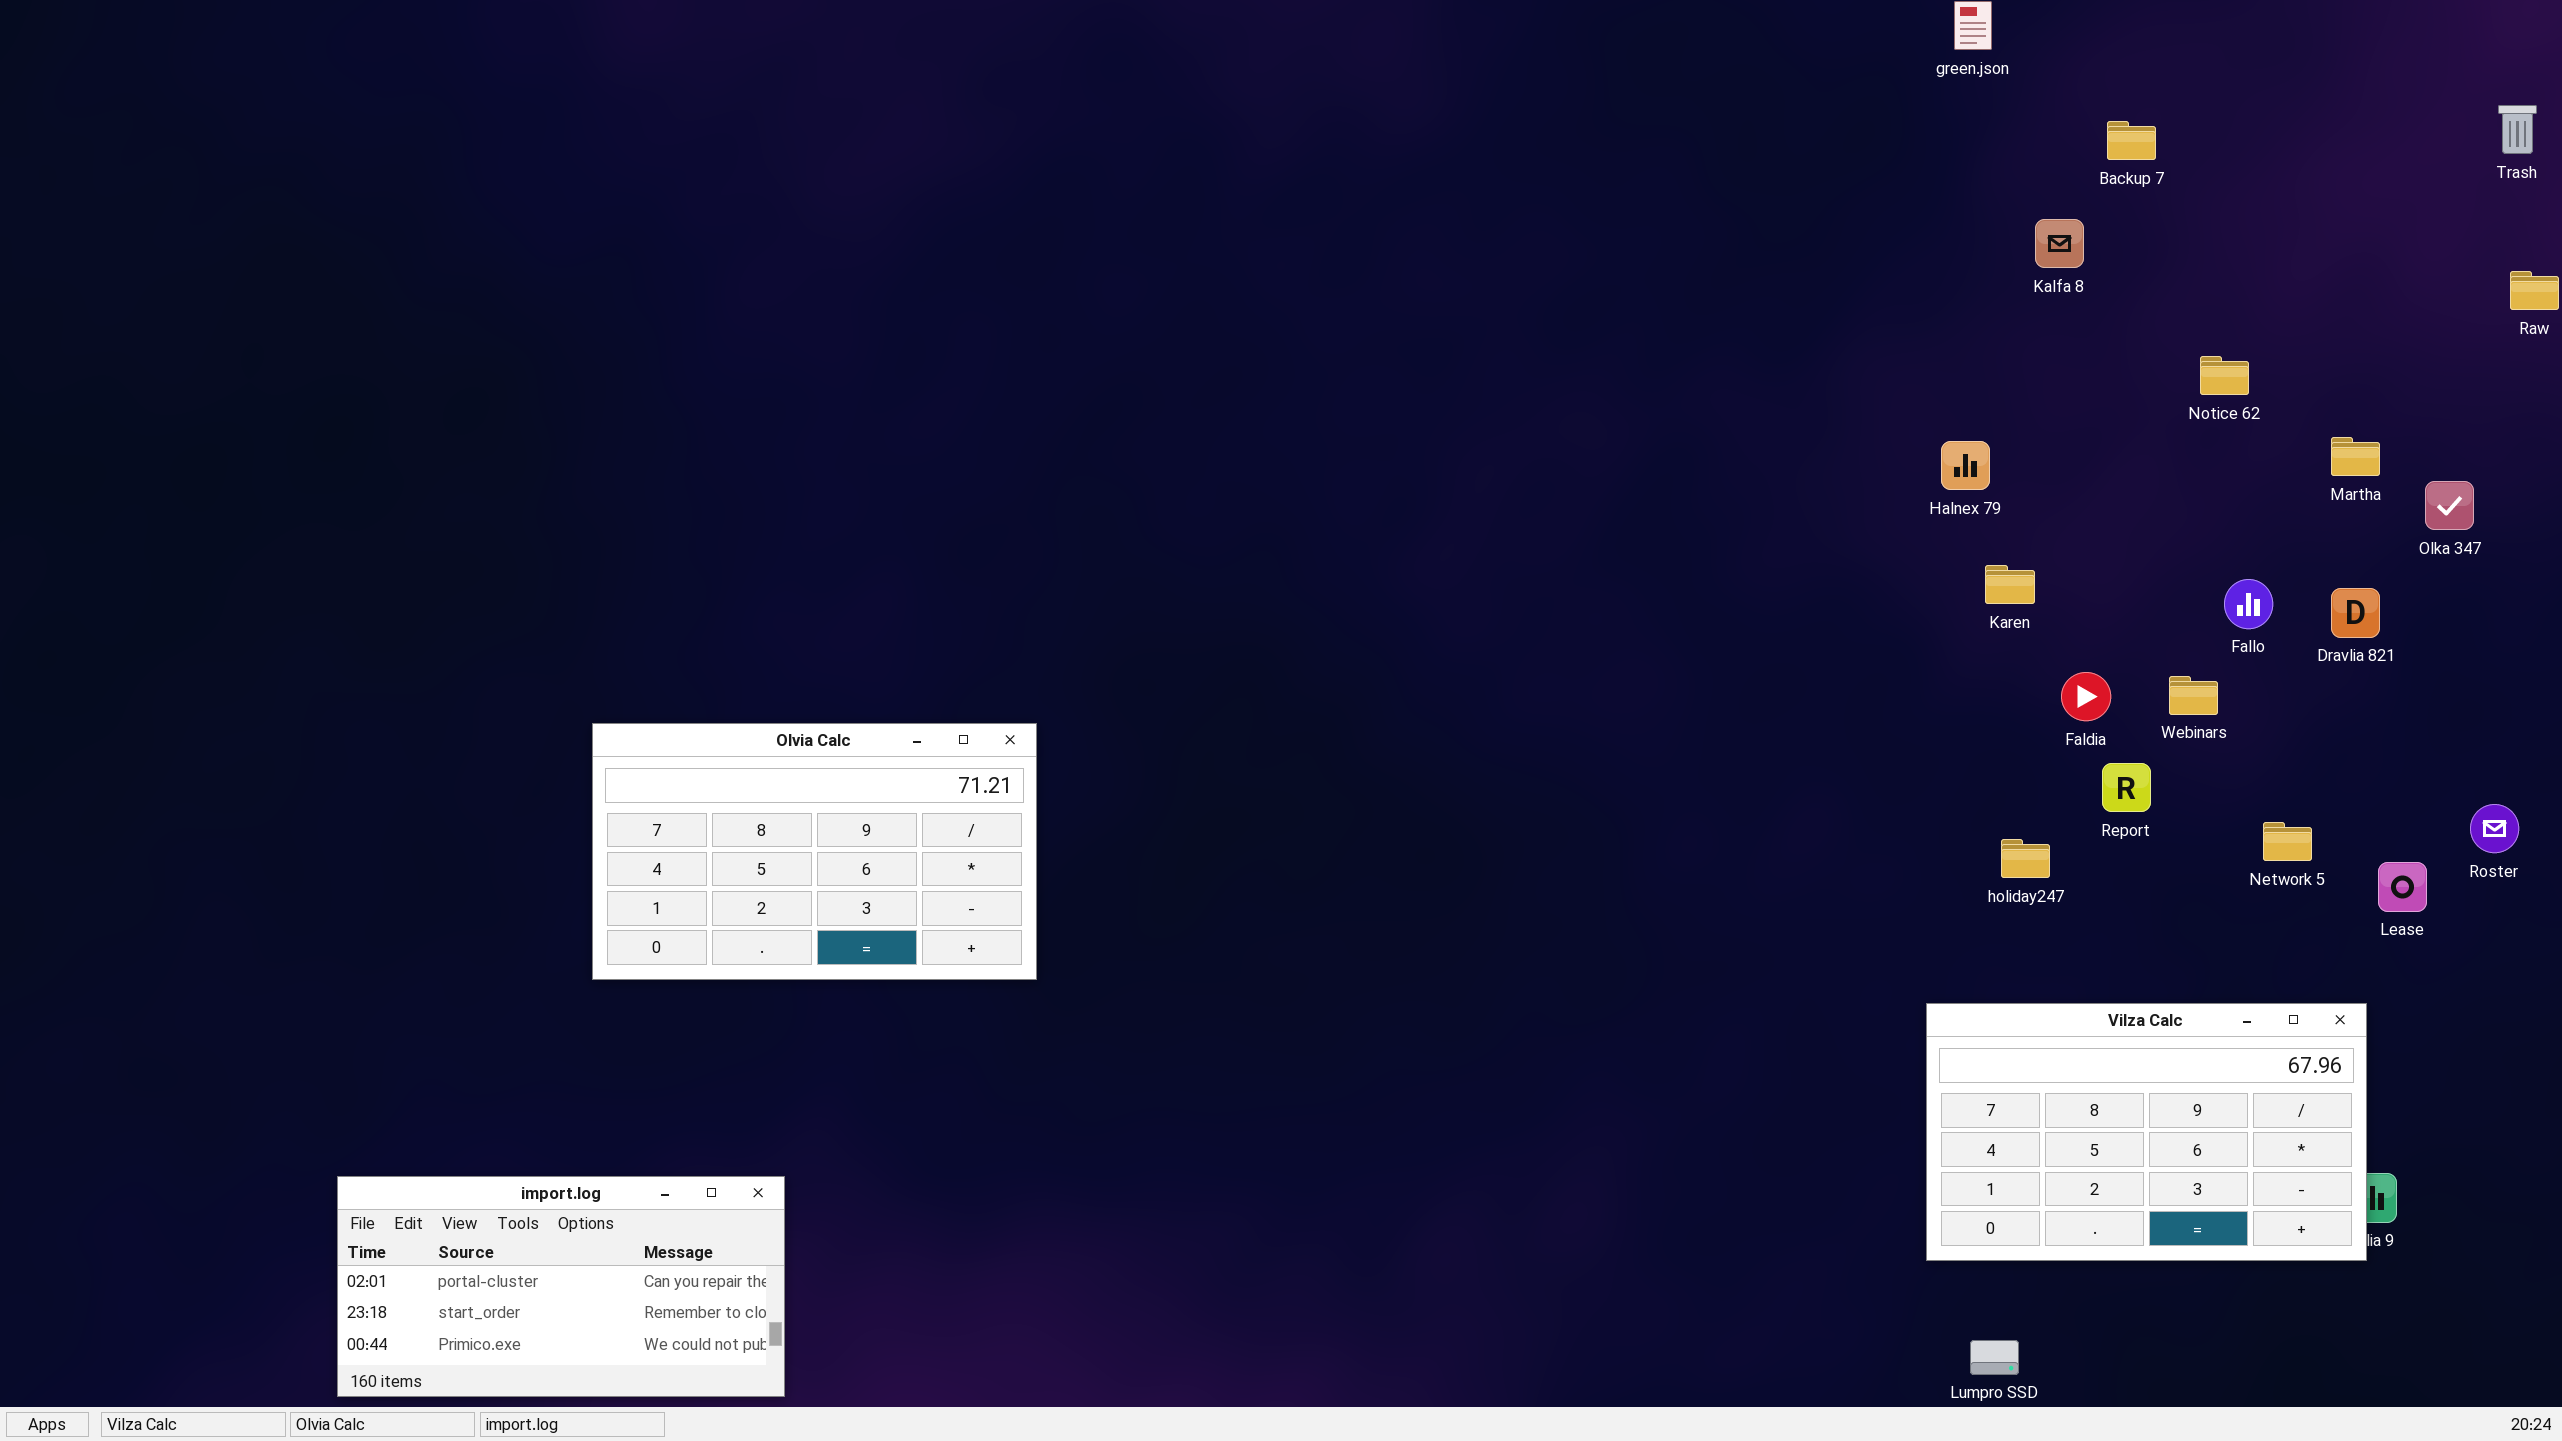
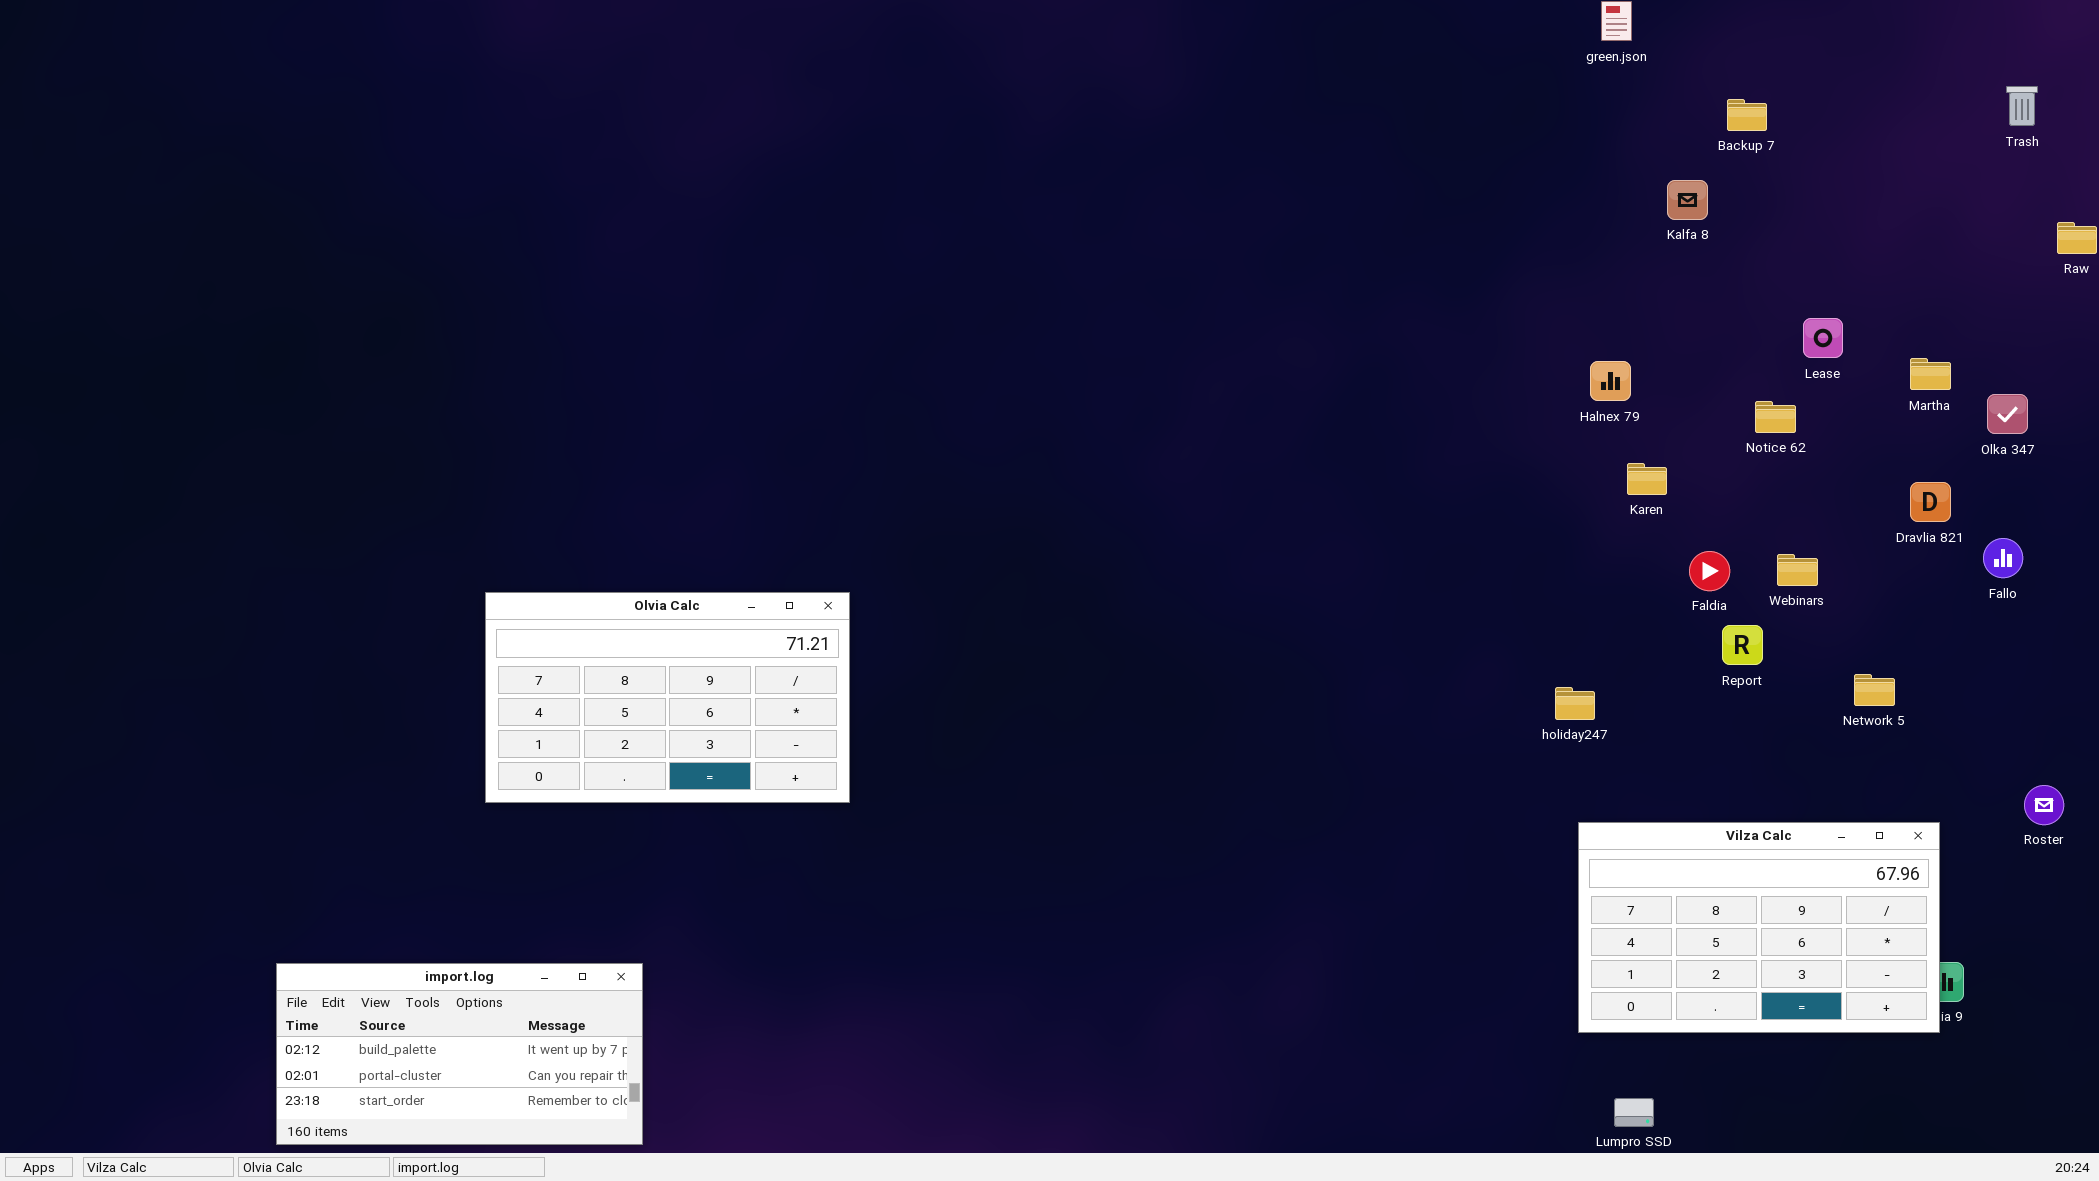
Trash: [2498,105,2537,154] -> [2006,86,2038,126], moved
Notice 62: [2200,356,2249,395] -> [1755,401,1796,433], moved
Fallo: [2224,579,2273,629] -> [1983,538,2023,578], moved
Roster: [2470,804,2519,853] -> [2024,785,2064,825], moved
holiday247: [2001,839,2050,878] -> [1555,687,1595,720], moved
Lease: [2378,862,2427,912] -> [1803,318,1843,358], moved
import.log: [337,1176,785,1397] -> [276,963,643,1145], scrolled up 1 row

